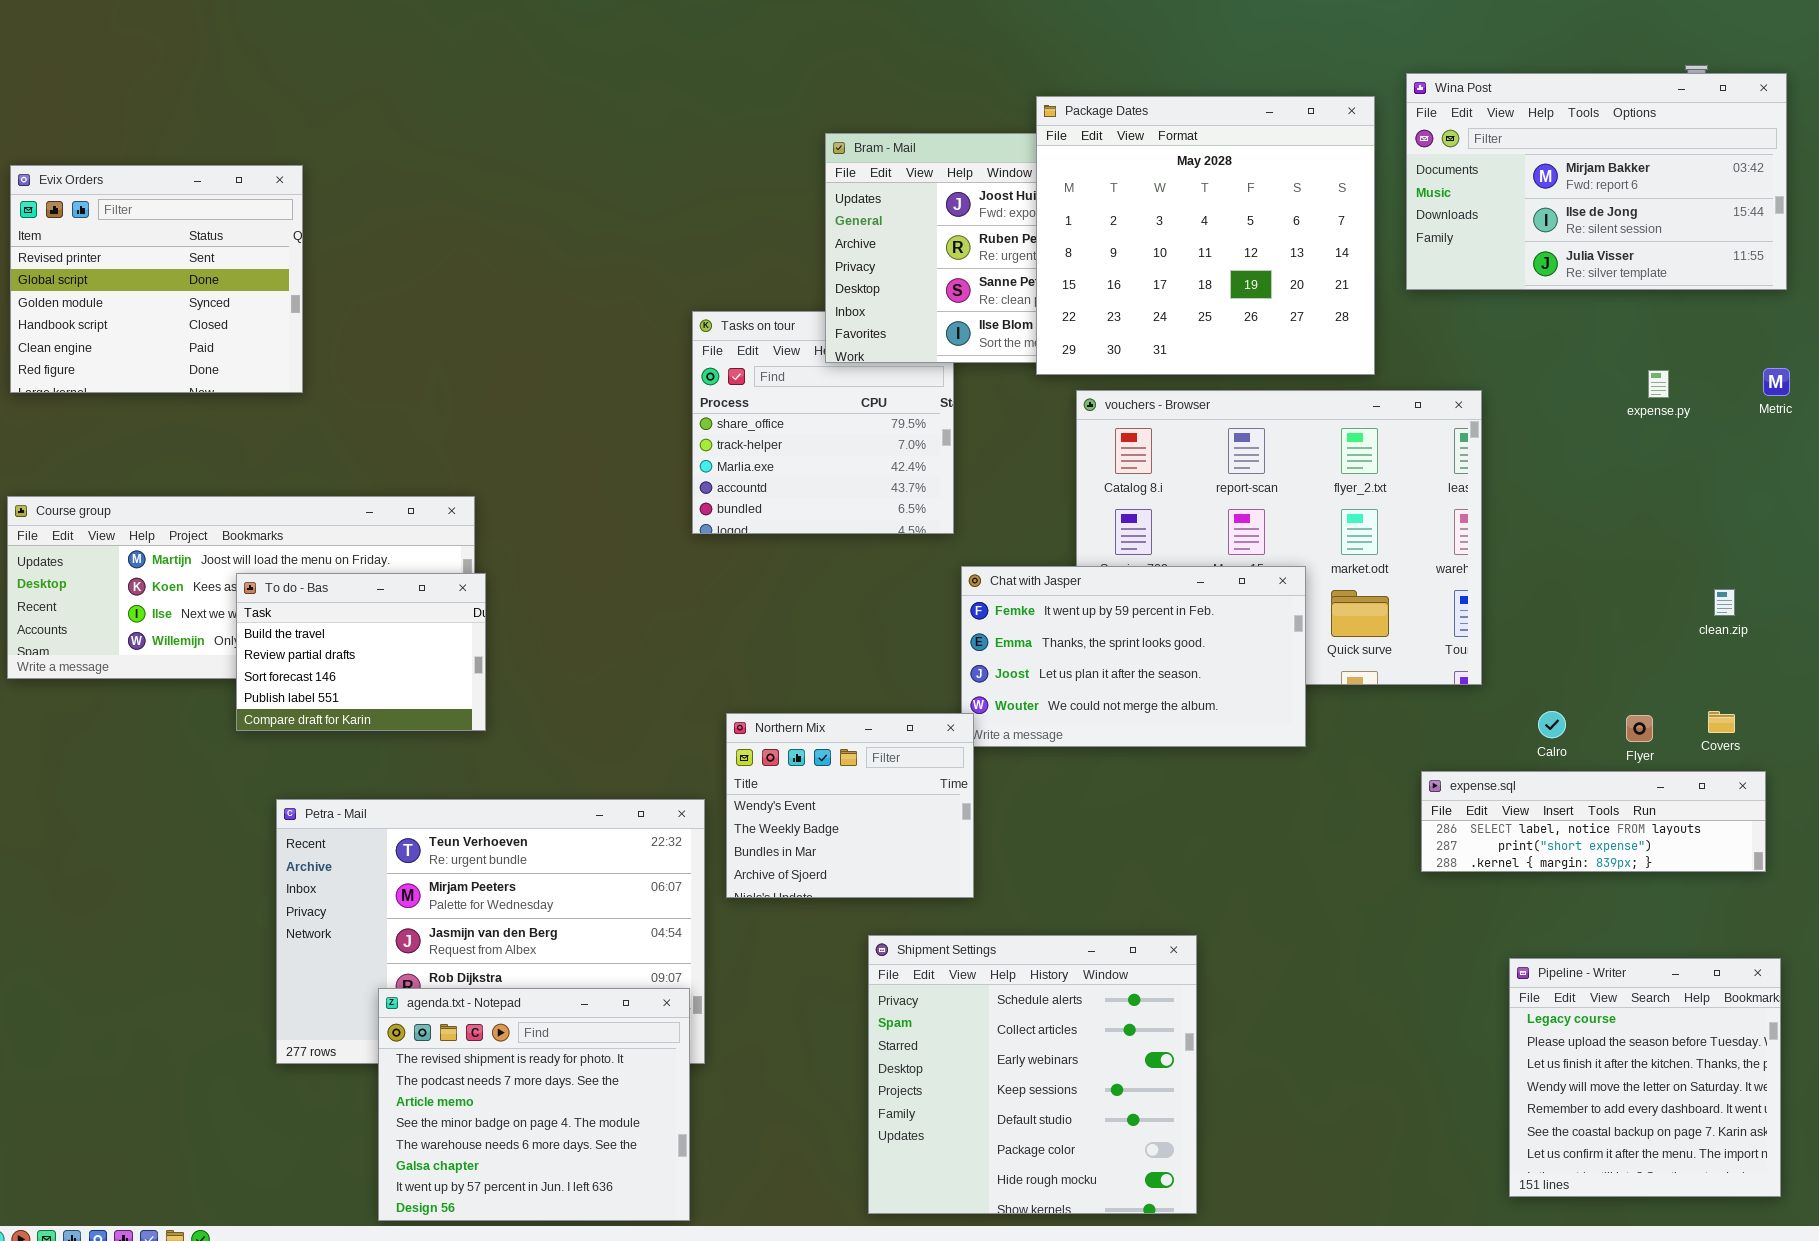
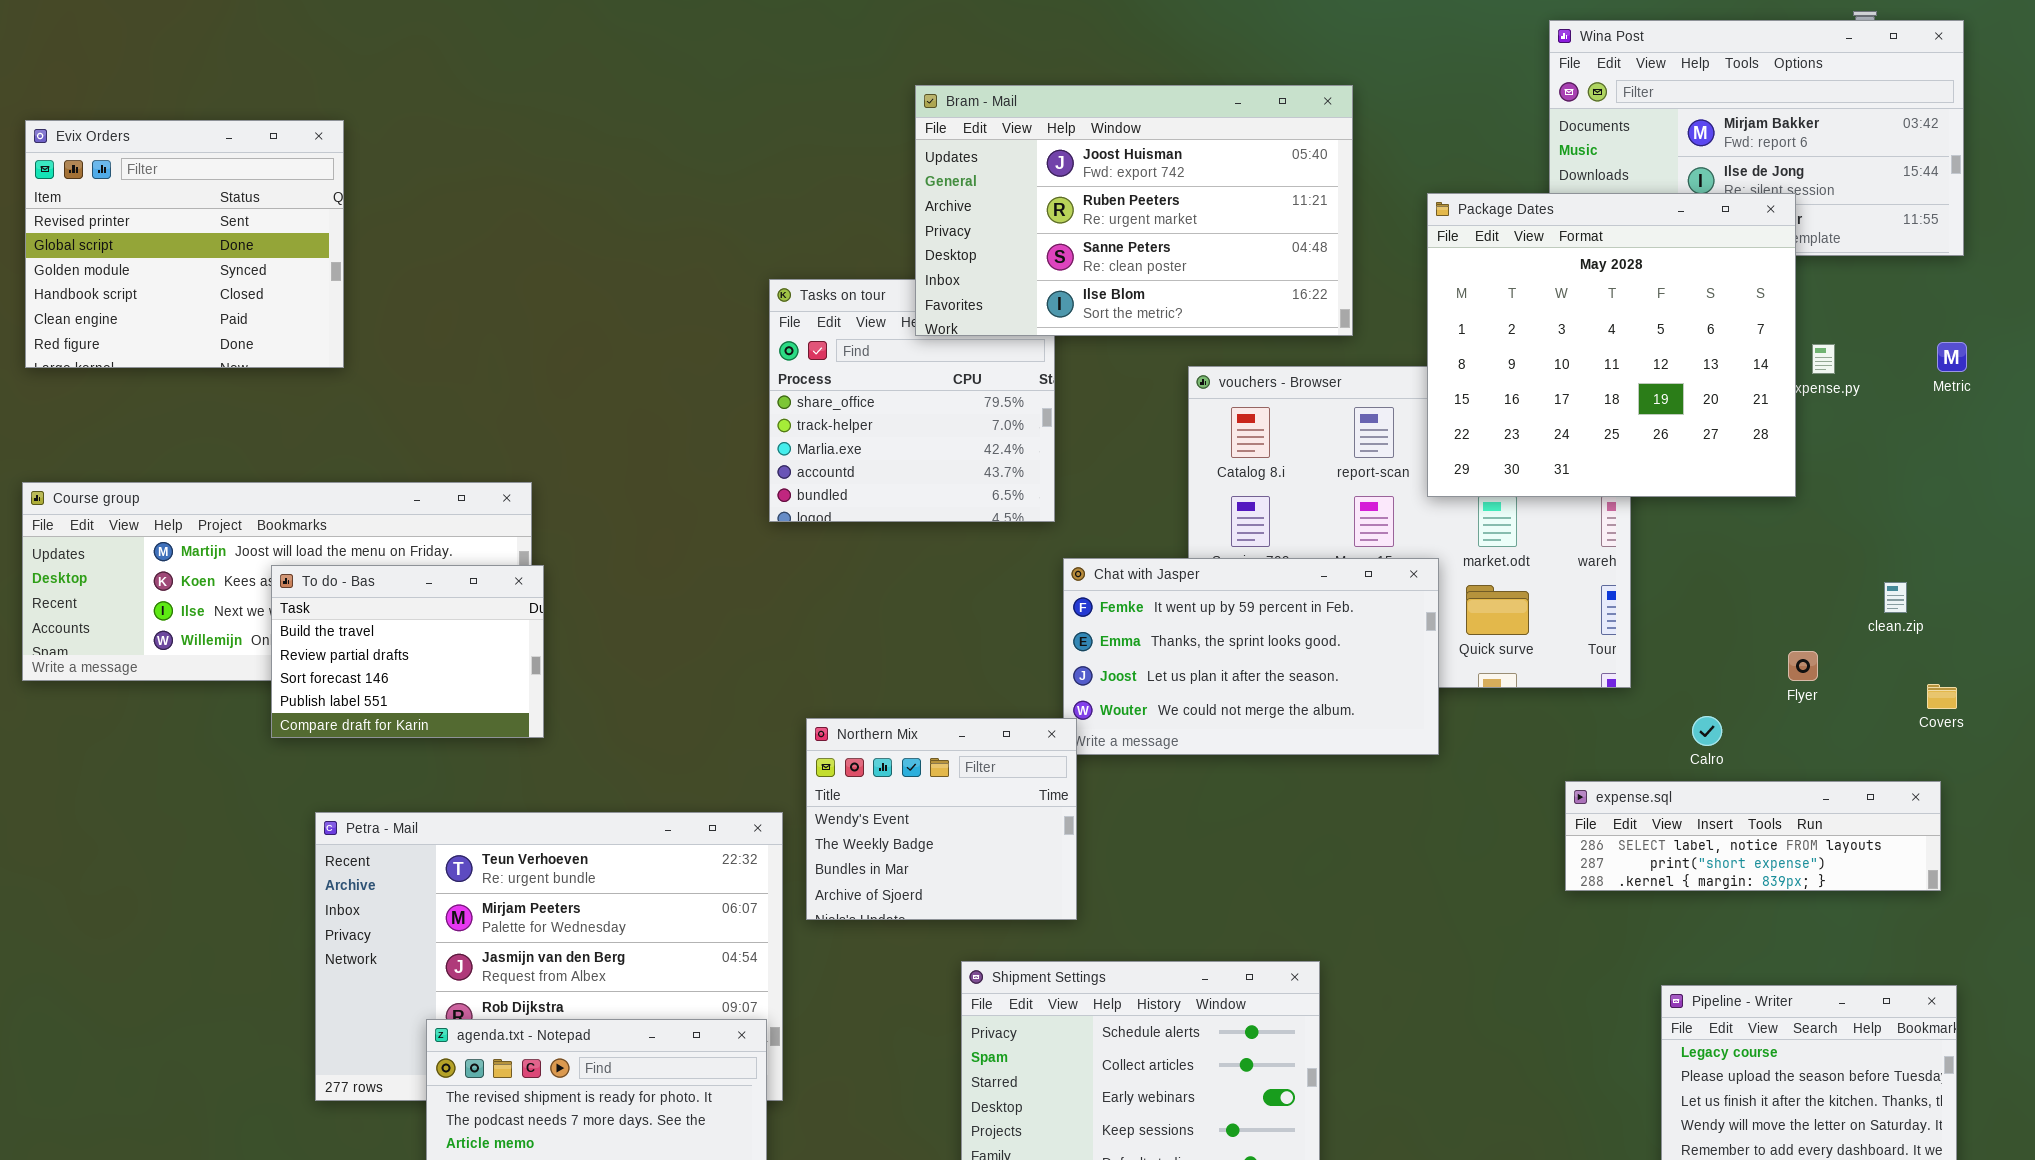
Package Dates: [1036,96,1375,375] -> [1427,193,1796,497], moved
Covers: [1708,711,1735,733] -> [1927,684,1957,709], moved
Flyer: [1626,715,1653,742] -> [1788,651,1818,681], moved

